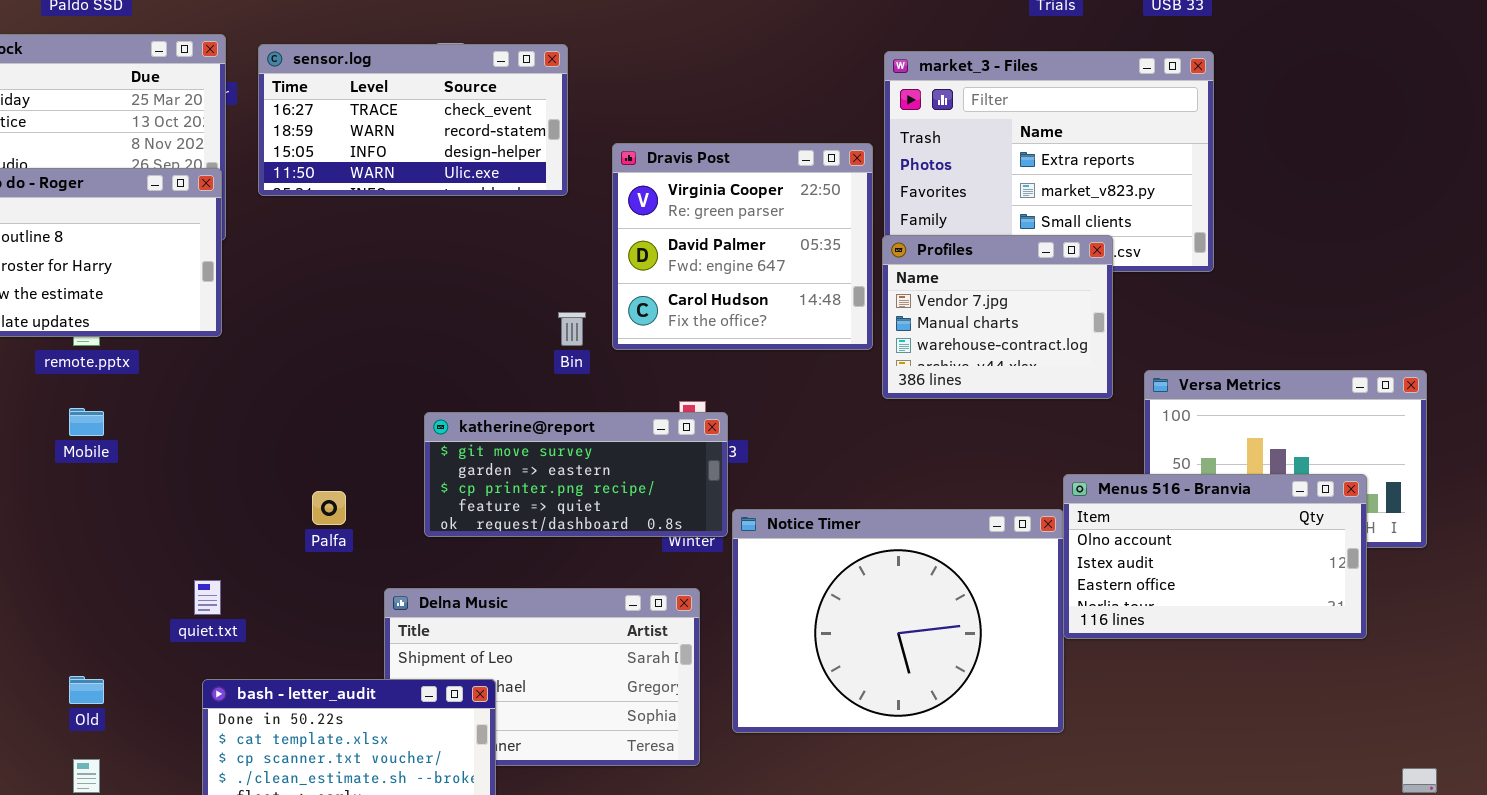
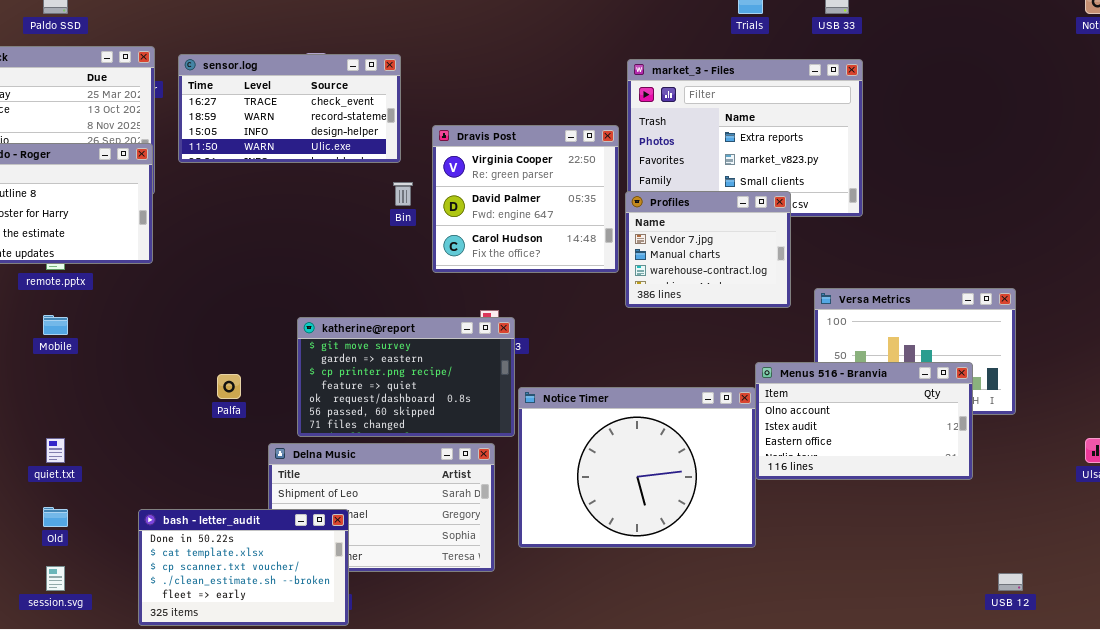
Bin: [558,312,586,346] -> [393,182,413,206], moved
katherine@report: [424,412,728,537] -> [297,317,515,437], resized
quiet.txt: [194,580,221,615] -> [46,438,65,463], moved

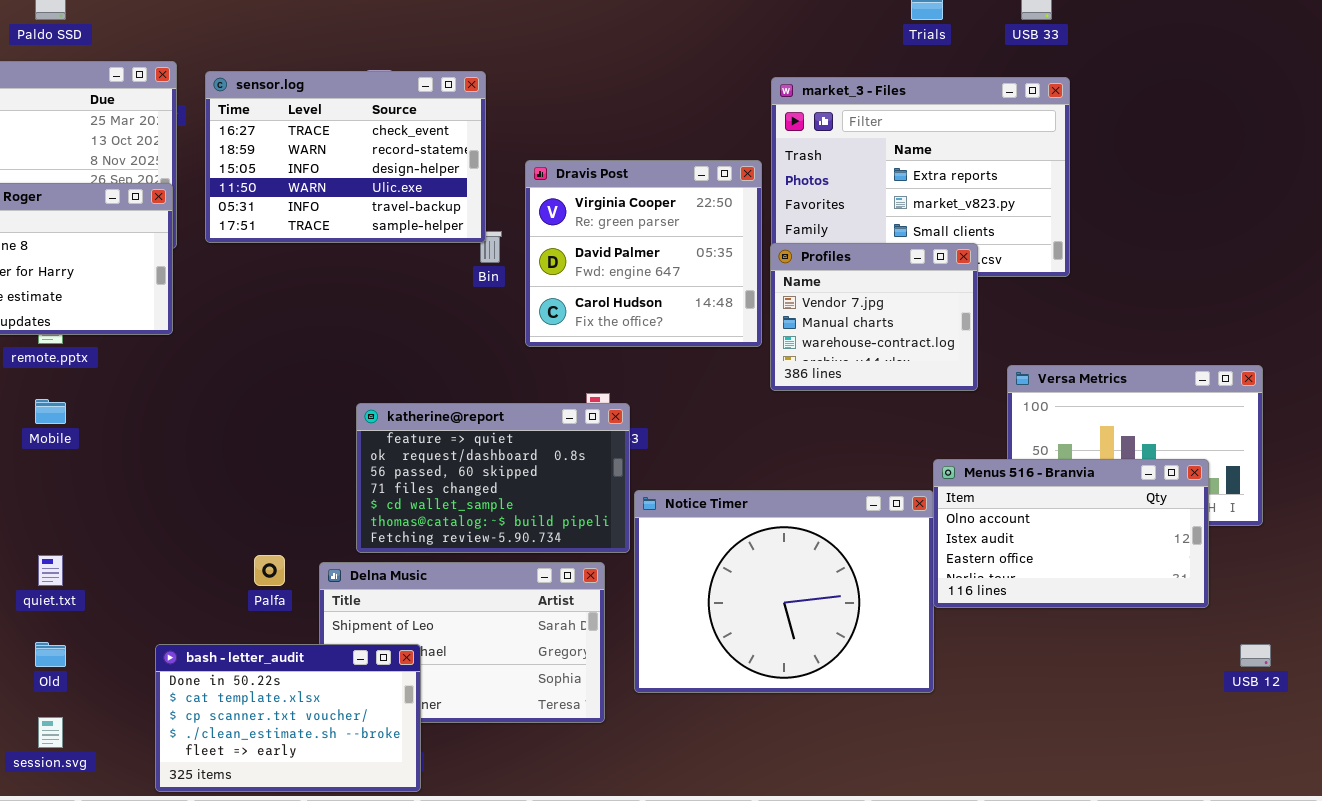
sensor.log: [178,54,401,163] -> [205,71,486,243], resized
katherine@report: [297,317,515,437] -> [356,403,630,553], scrolled down 3 rows
Palfa: [217,374,241,399] -> [254,555,285,586], moved
USB 12: [998,573,1023,591] -> [1240,644,1271,667], moved

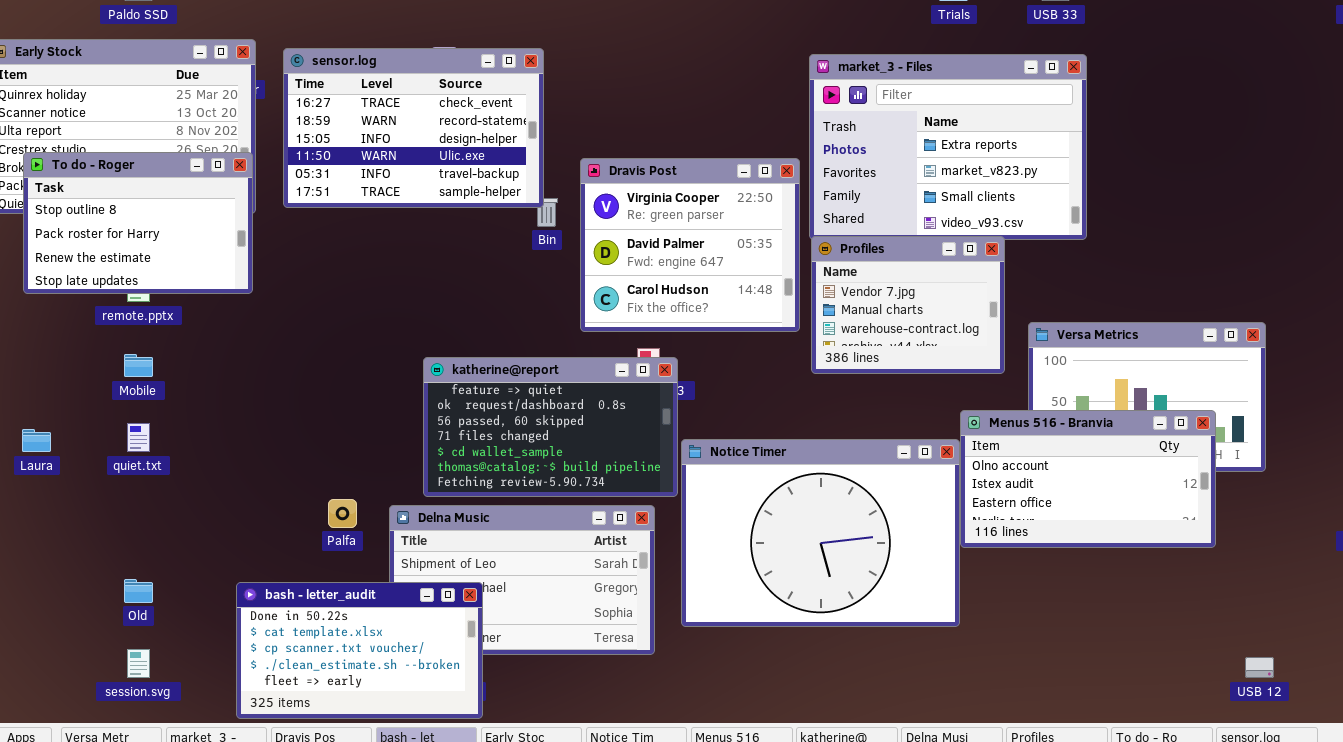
Dravis Post: [525,160,762,347] -> [580,158,800,332], moved
Profiles: [770,243,978,391] -> [811,236,1005,374], moved
quiet.txt: [38,555,63,586] -> [127,423,150,452], moved
USB 12: [1240,644,1271,667] -> [1245,657,1274,678], moved

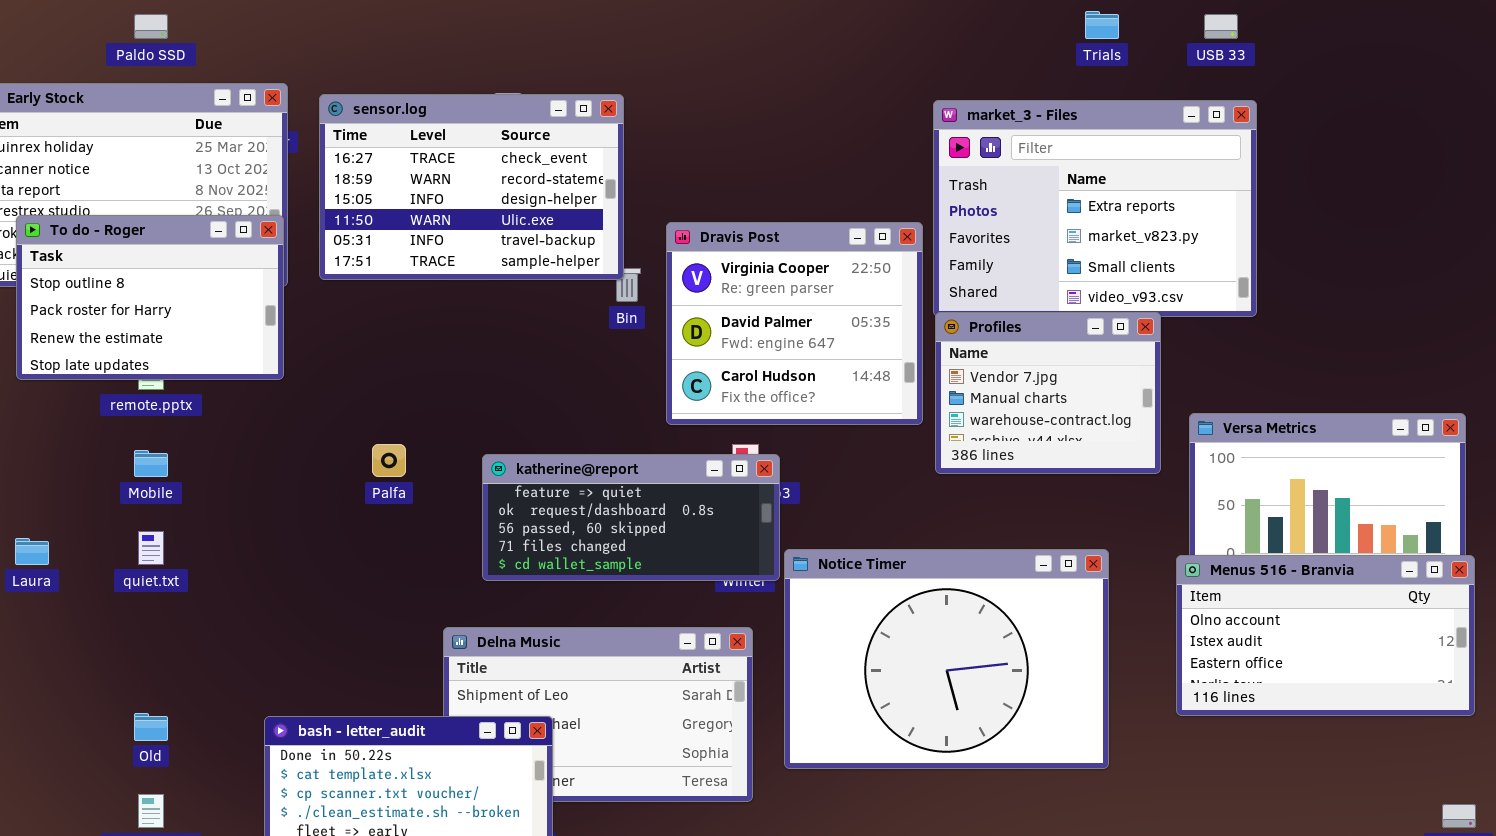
katherine@report: [423,357,678,497] -> [482,454,780,581], resized
Menus 516 - Branvia: [960,410,1216,548] -> [1176,555,1475,716], moved
Palfa: [328,499,357,528] -> [372,444,406,477], moved

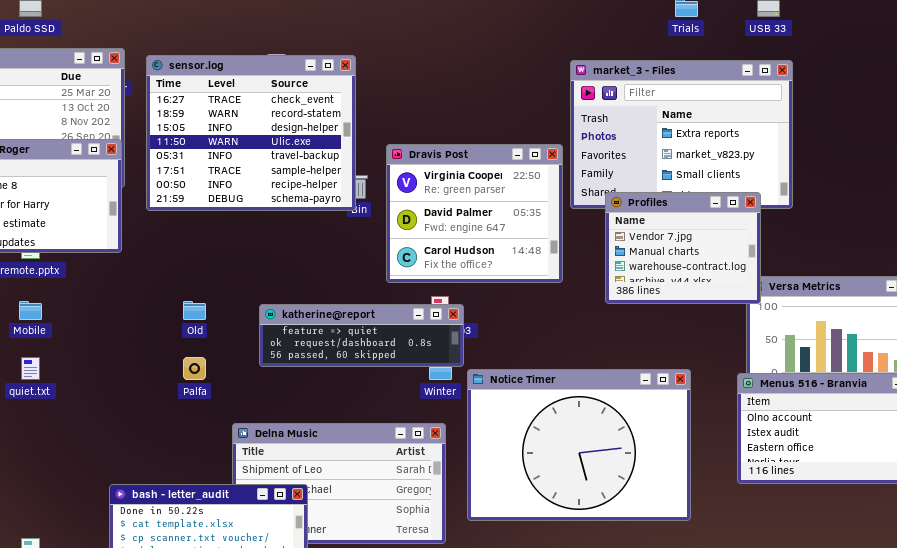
sensor.log: [319,94,624,280] -> [146,55,356,211], resized
Profiles: [935,312,1161,474] -> [605,192,761,304], moved
Palfa: [372,444,406,477] -> [183,357,206,380], moved
katherine@report: [482,454,780,581] -> [259,304,464,367], resized
Old: [134,713,168,741] -> [183,301,206,320], moved

